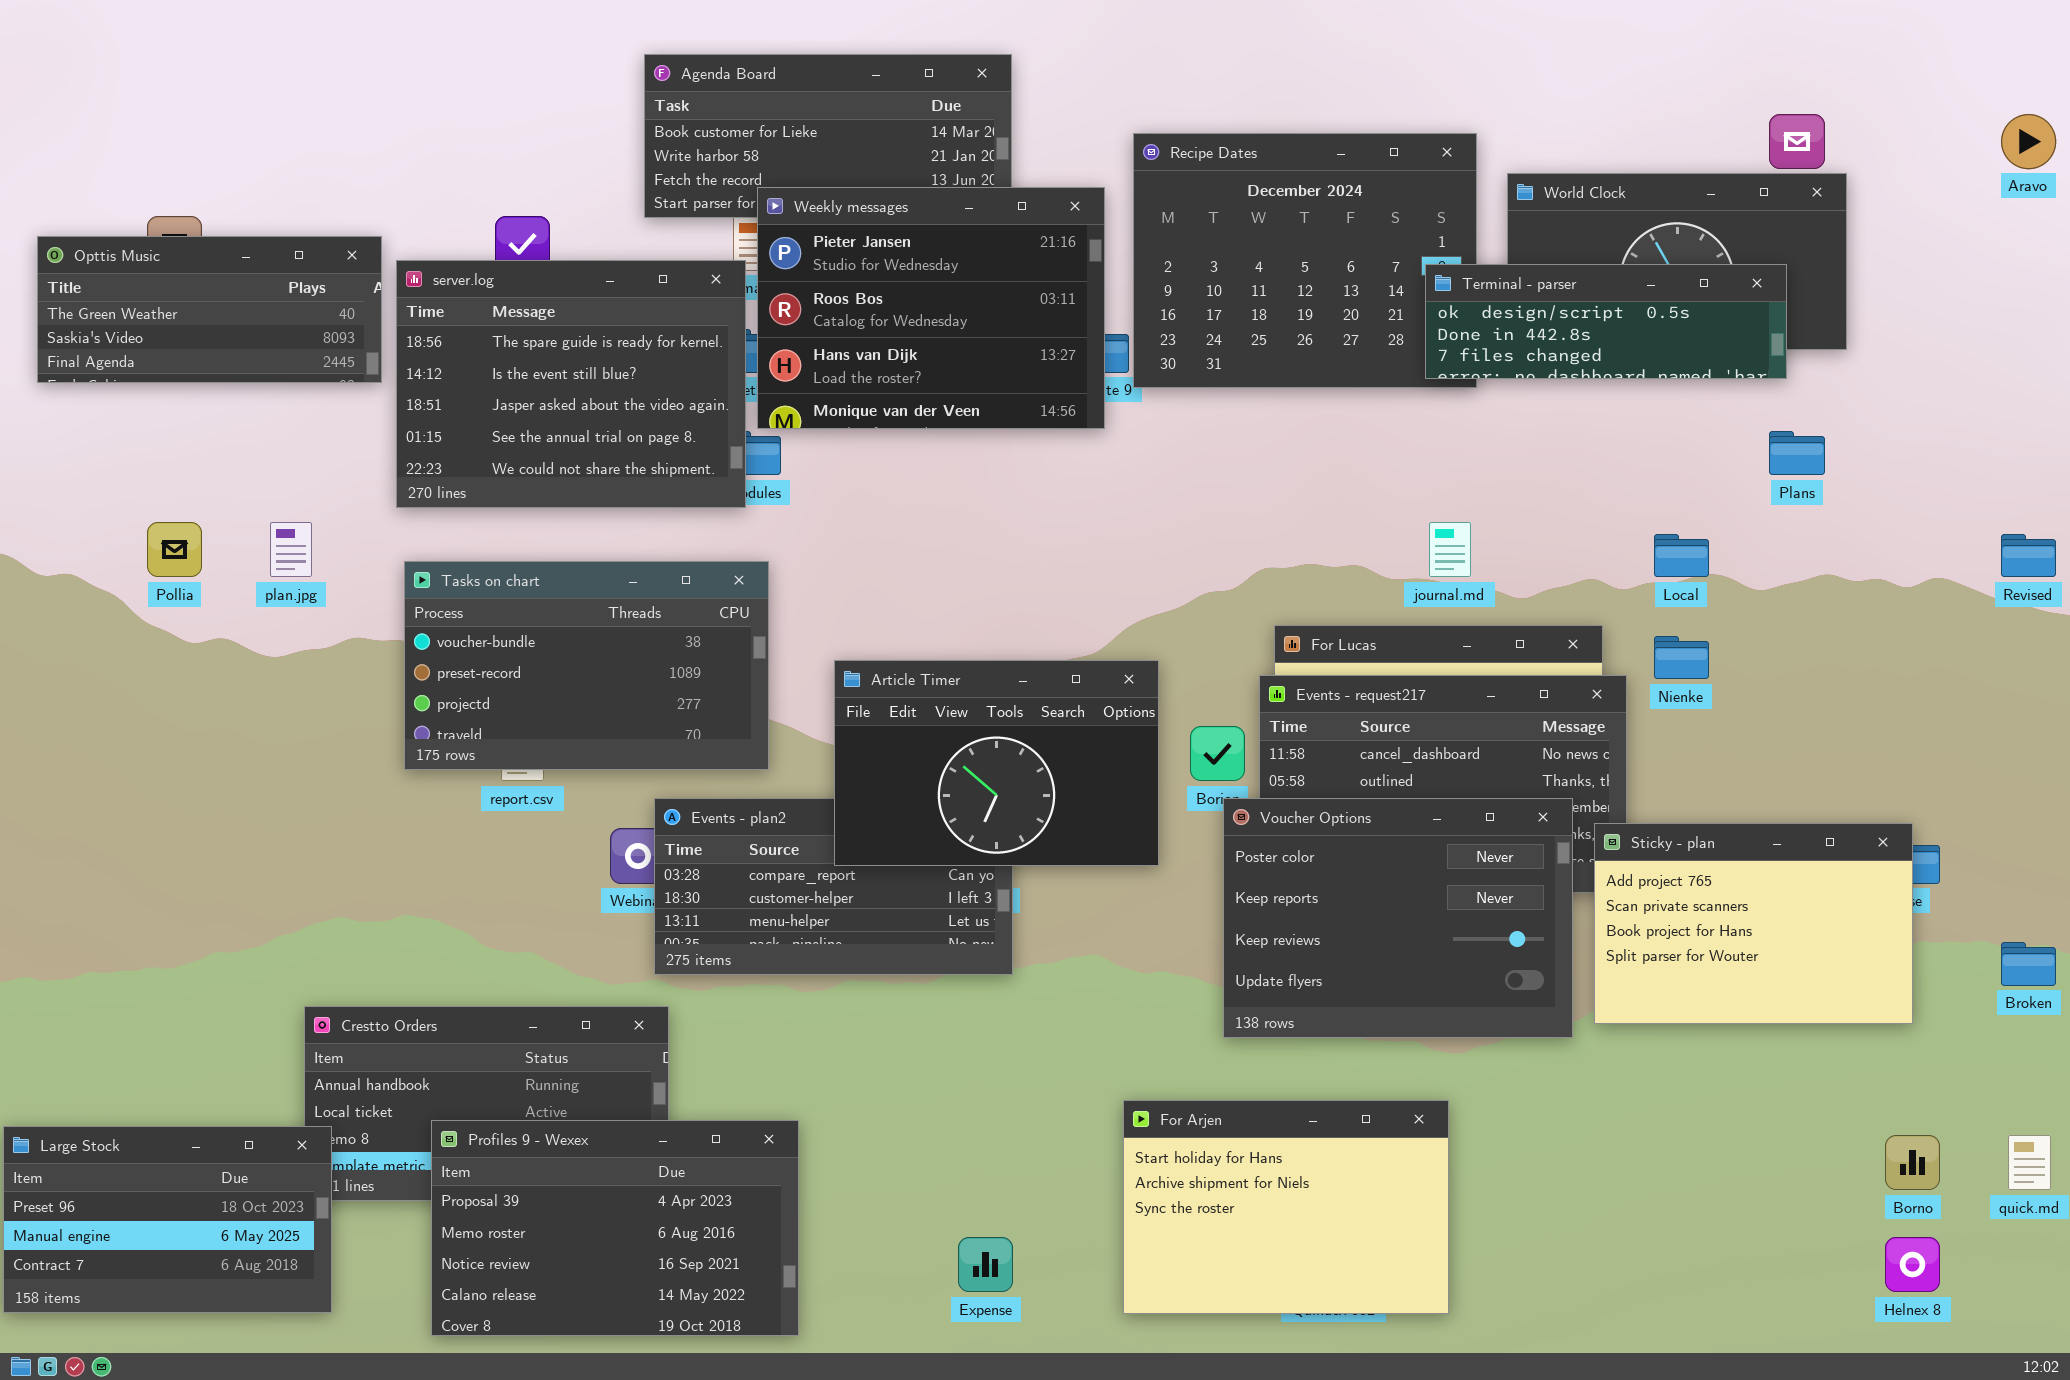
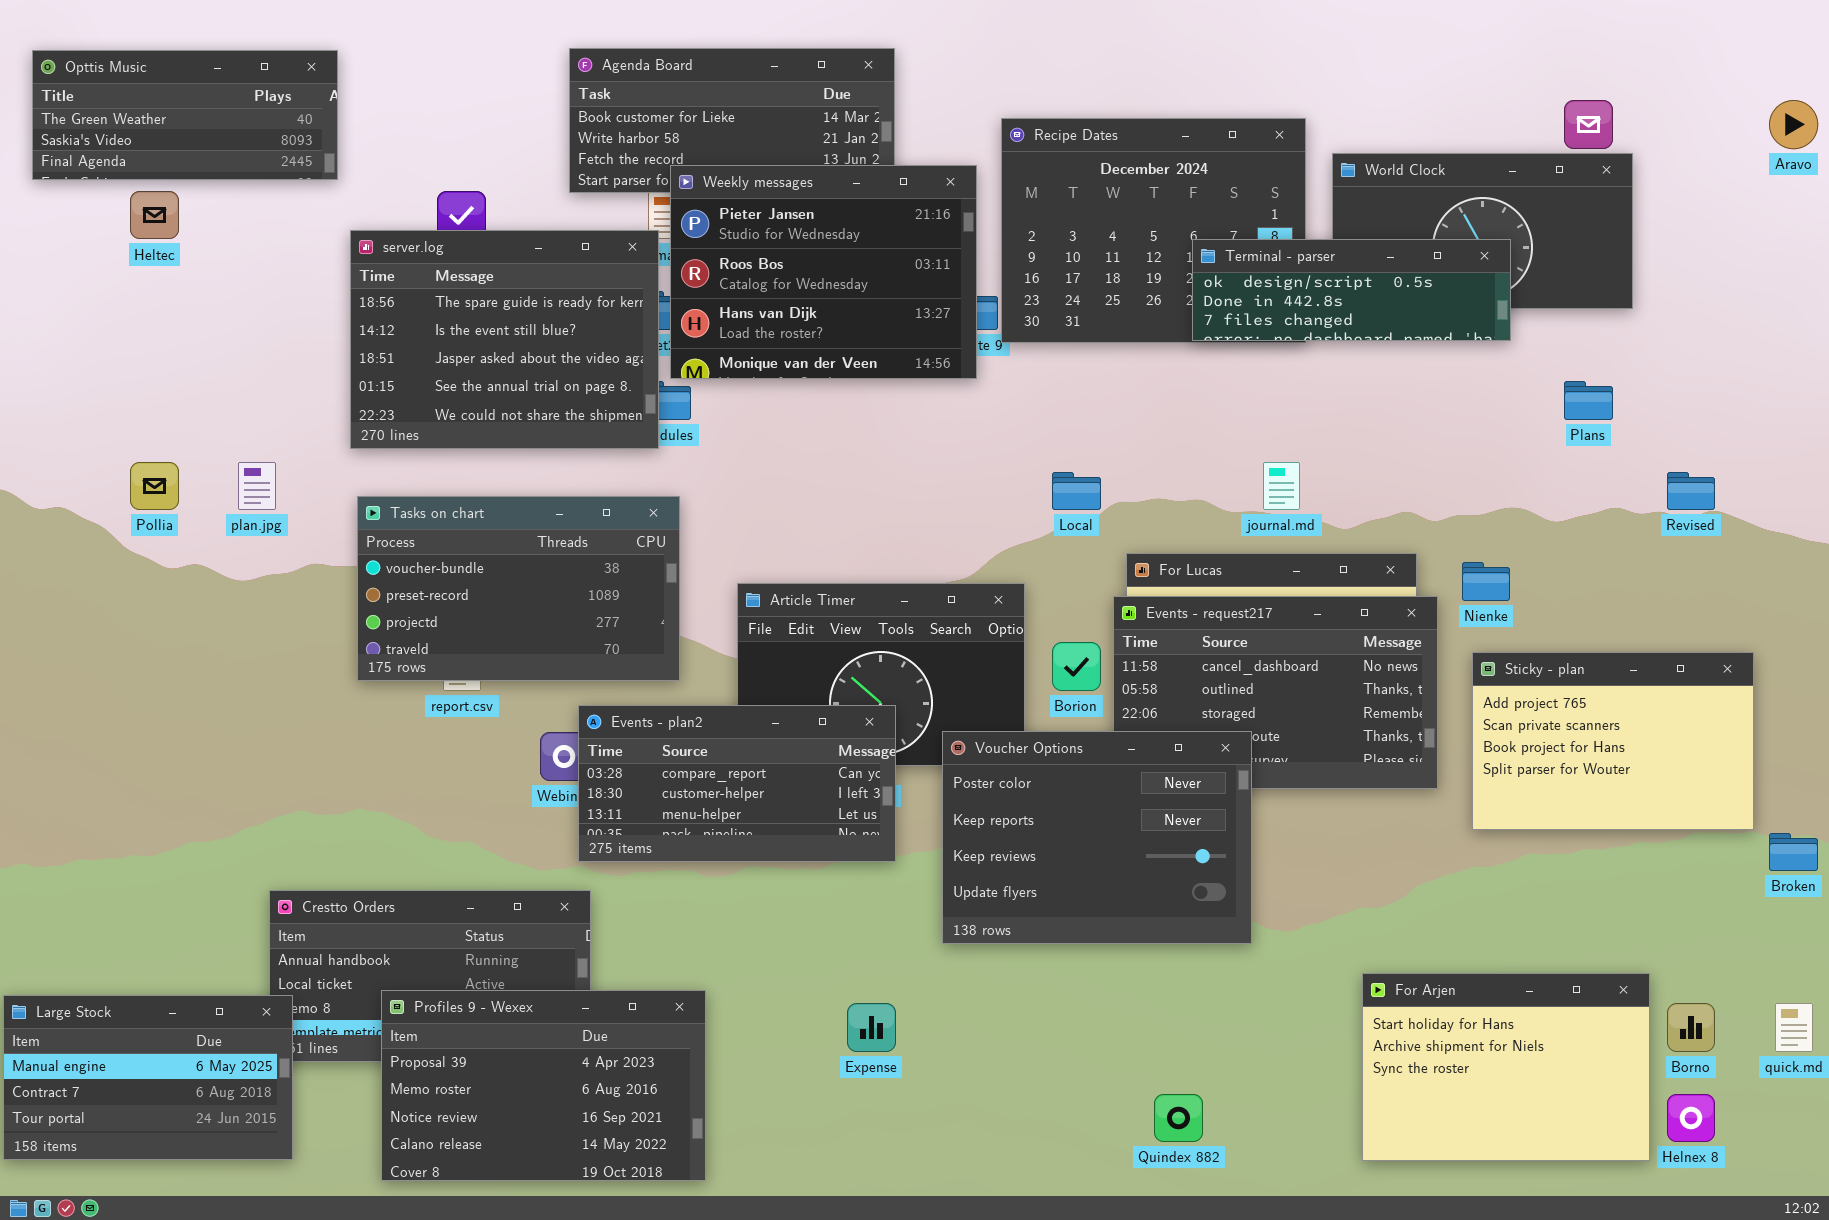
Opttis Music: [37,236,382,383] -> [32,50,338,180], moved
Terminal - parser: [1425,264,1787,379] -> [1192,239,1511,341], moved
Local: [1654,534,1709,577] -> [1052,472,1101,510], moved
Revised: [2001,534,2056,577] -> [1667,472,1715,510], moved
Events - plan2: [654,798,1013,975] -> [578,705,896,862], raised
Voucher Options: [1223,798,1573,1038] -> [942,731,1252,944], moved
Sticky - plan: [1594,823,1913,1024] -> [1472,652,1754,830], moved
For Arjen: [1123,1100,1449,1314] -> [1362,973,1650,1161], moved
Large Stock: [3,1126,332,1313] -> [3,995,293,1160], scrolled down 1 row
Expense: [958,1237,1013,1292] -> [847,1003,896,1052], moved

